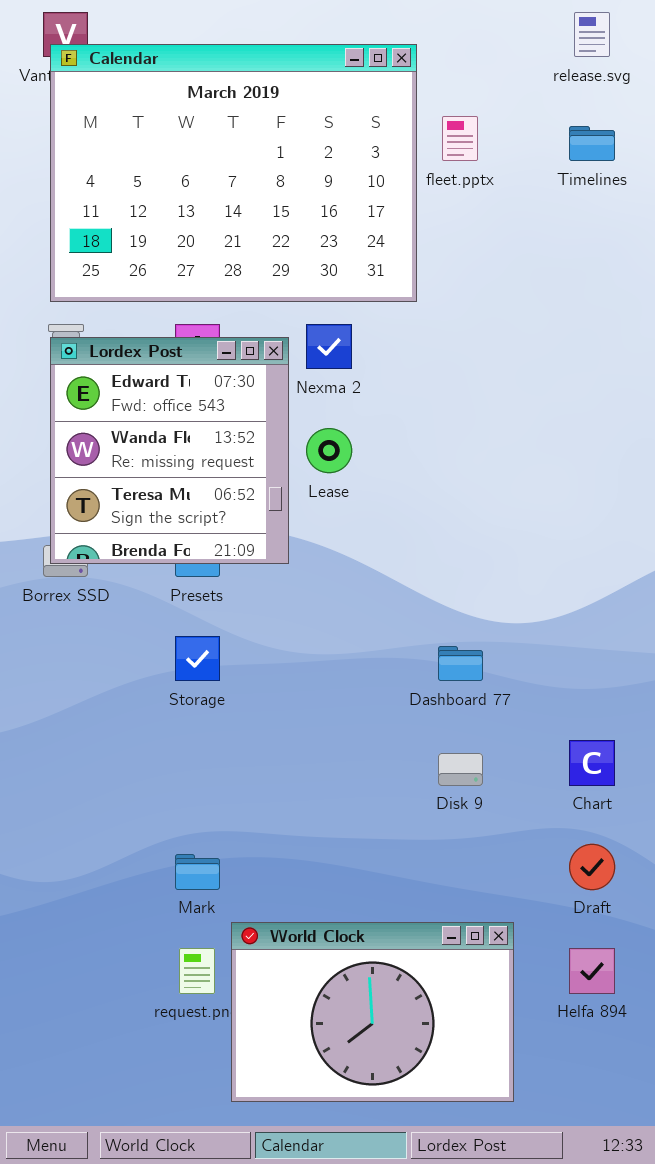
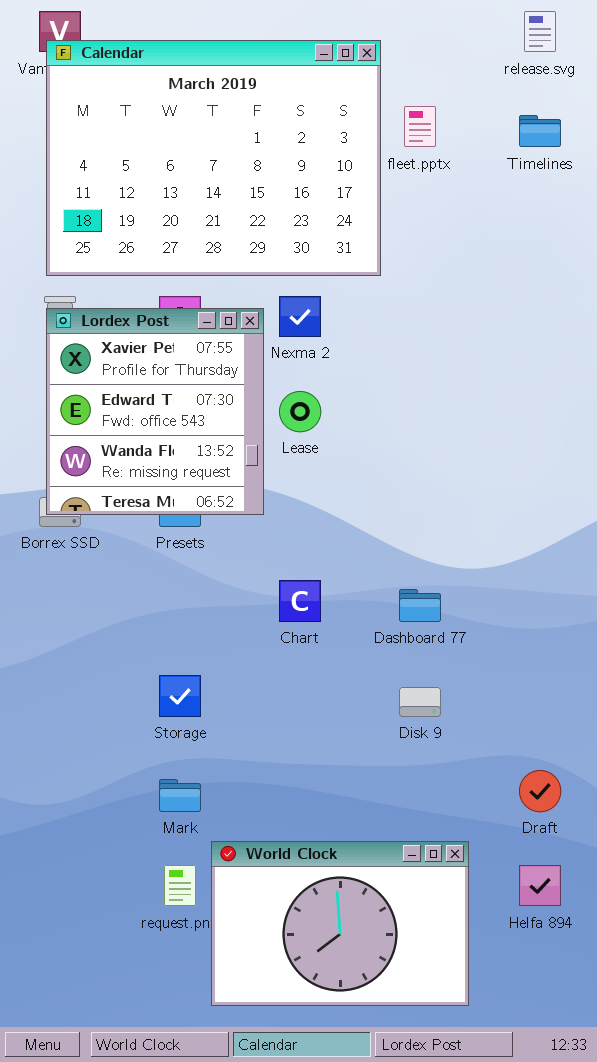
Lordex Post: [50,337,289,564] -> [46,308,264,515], scrolled up 1 row
Storage: [175,636,220,681] -> [159,675,201,717], moved
Chart: [569,740,615,786] -> [279,580,321,622], moved

